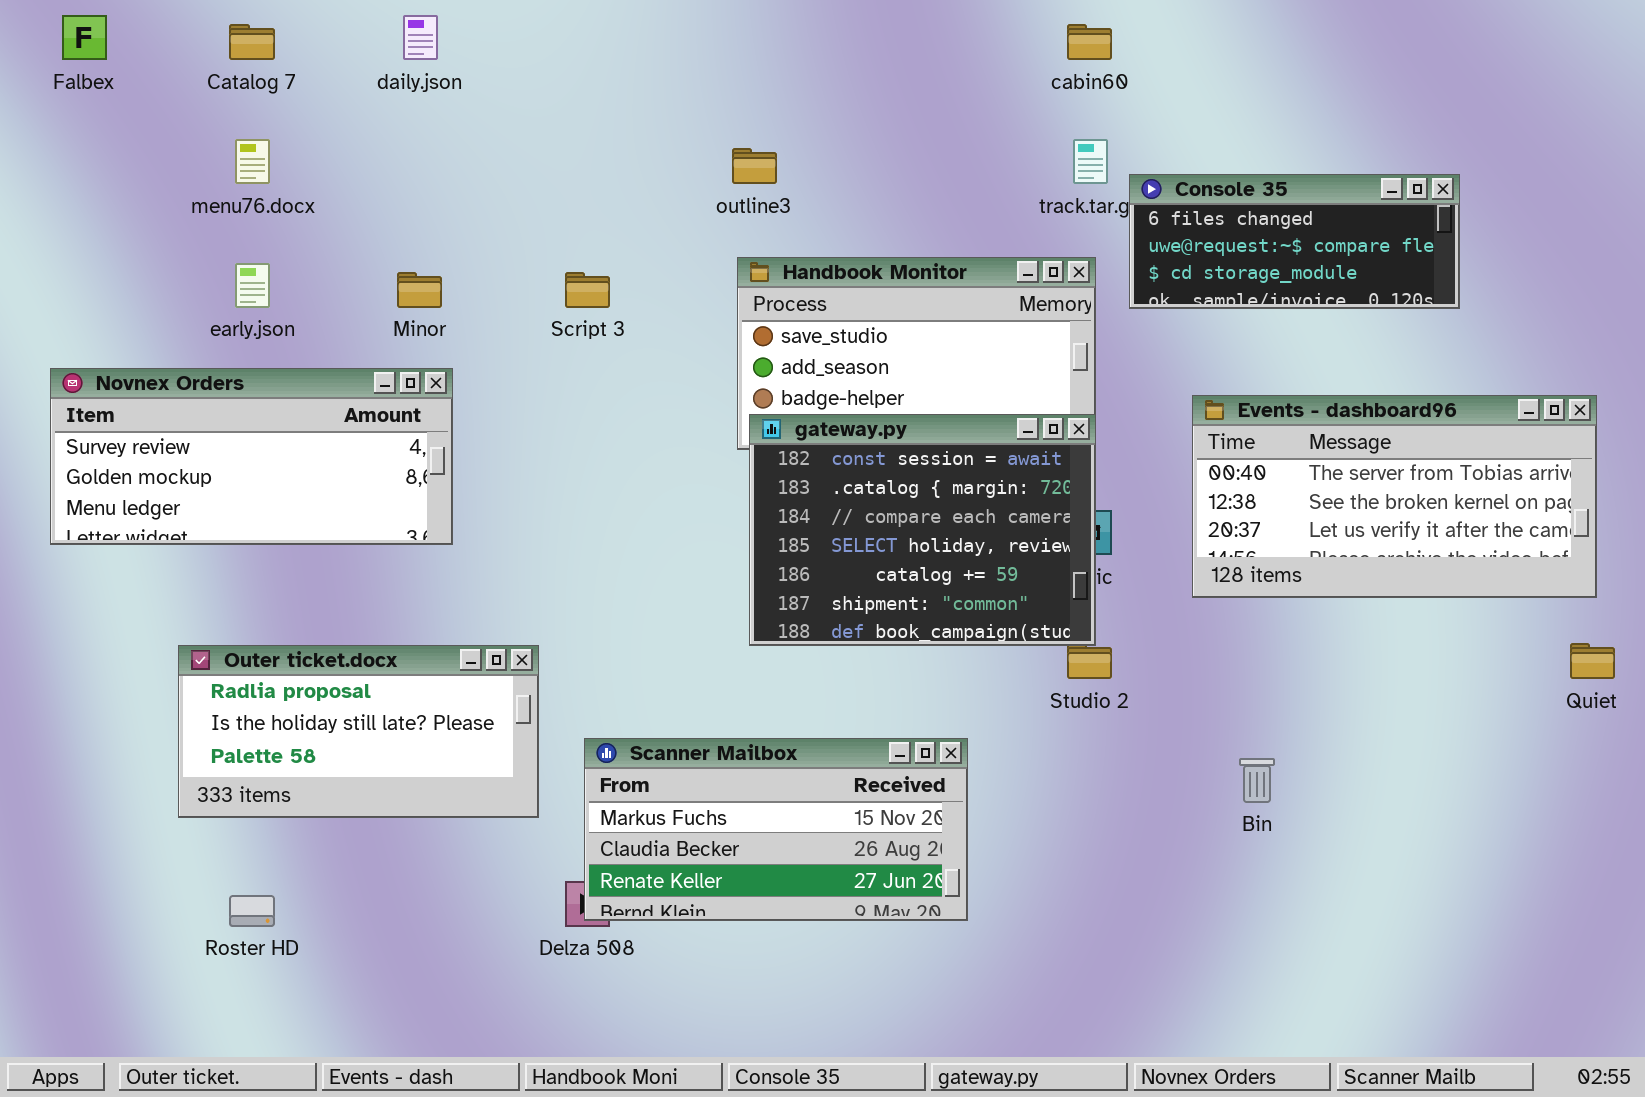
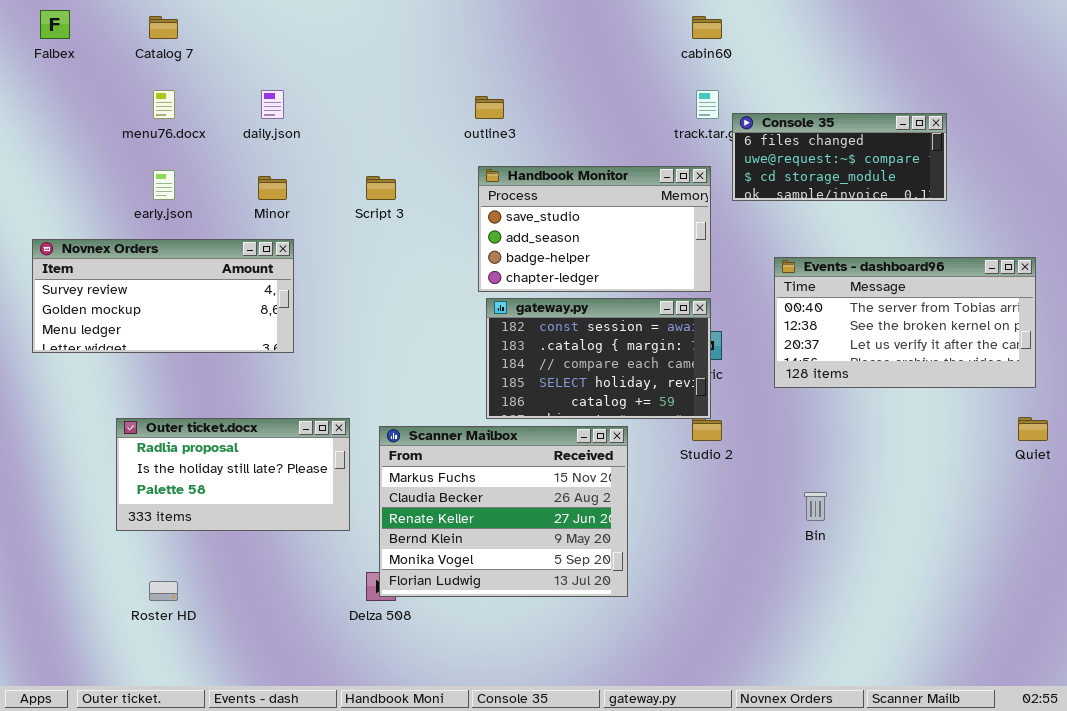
daily.json: [403,15,438,60] -> [261,90,284,119], moved
gateway.py: [749,414,1096,646] -> [486,298,711,419], resized
Scanner Mailbox: [584,738,968,921] -> [379,426,628,597], resized

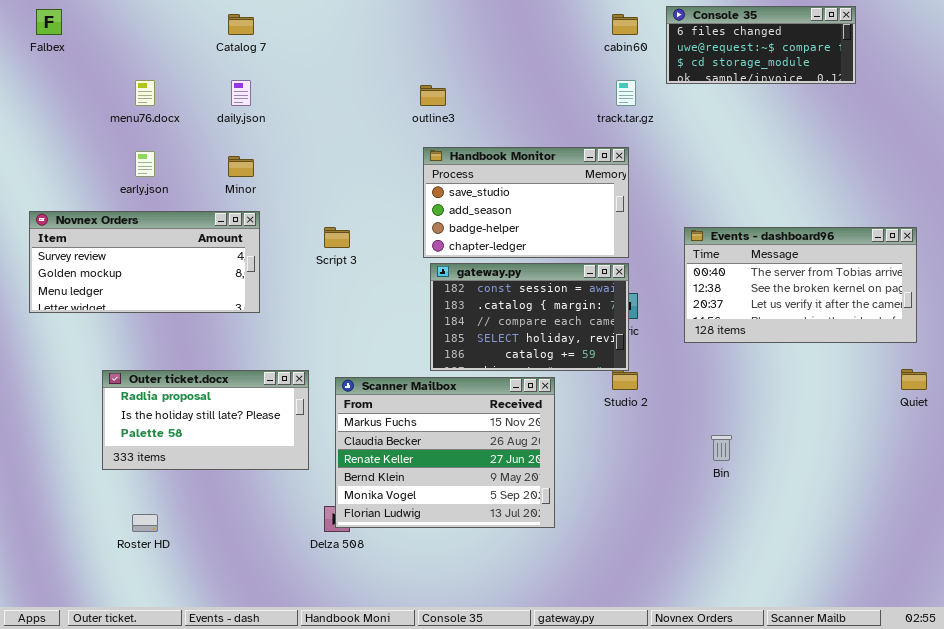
Catalog 7: [149,16,178,39] -> [228,14,254,35], moved
Console 35: [732,113,947,201] -> [666,6,856,84], moved
Script 3: [366,176,396,200] -> [324,227,350,248], moved

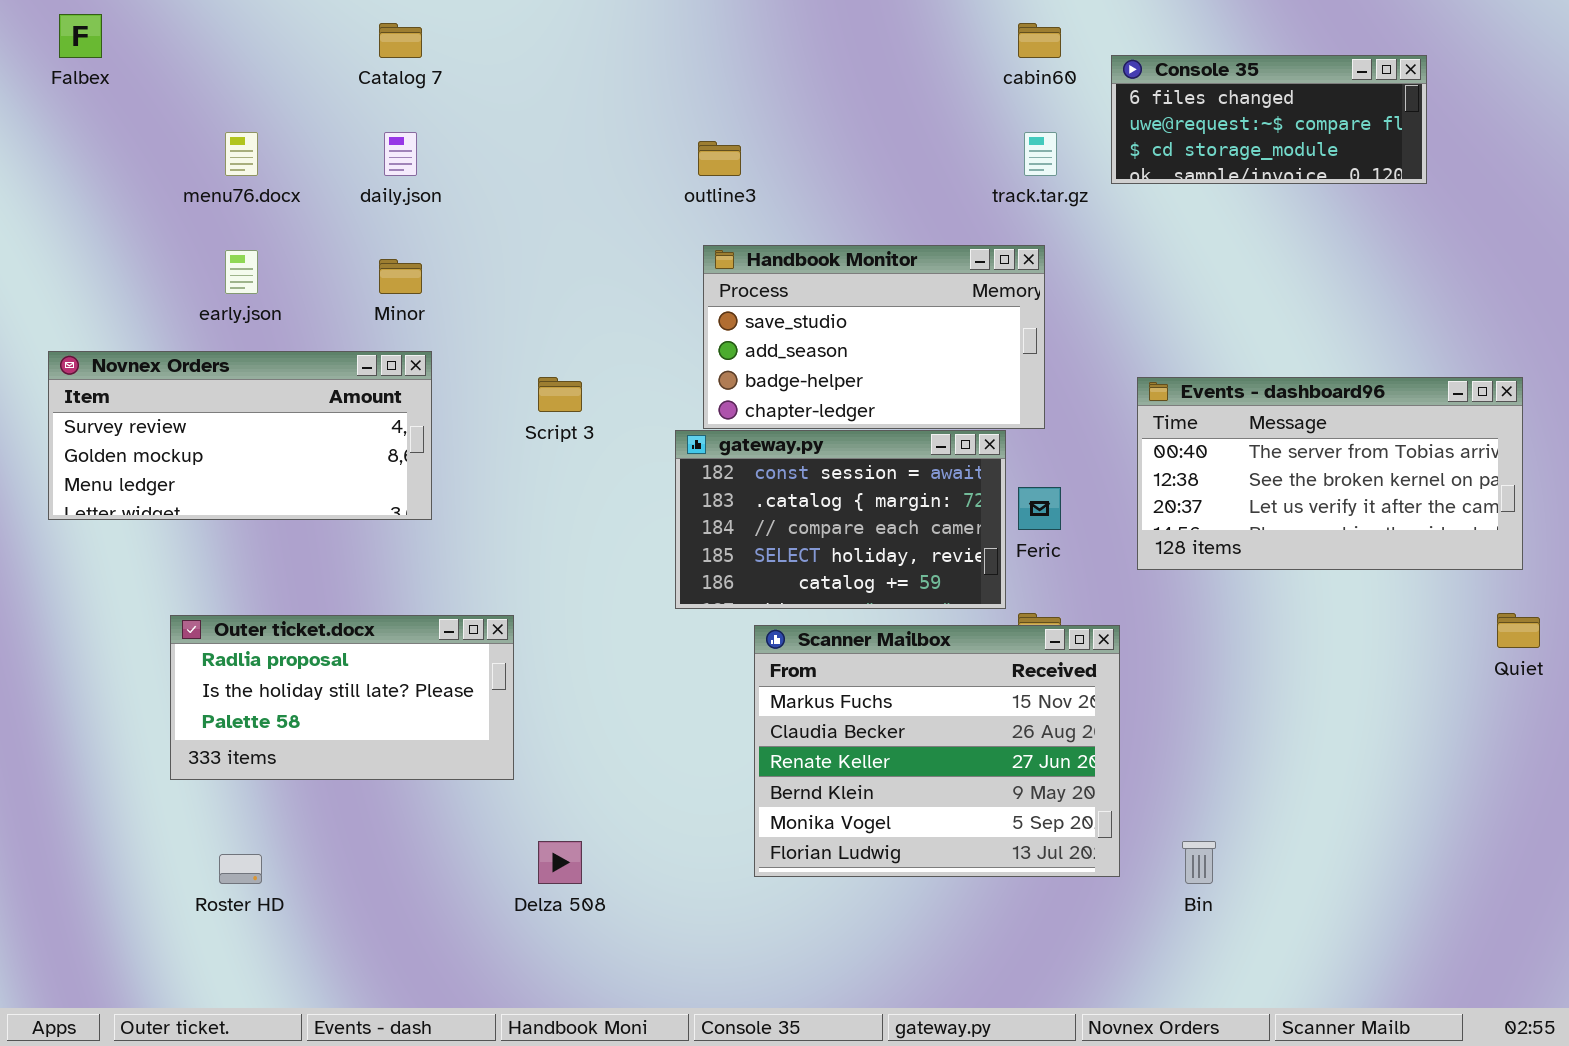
Console 35: [666,6,856,84] -> [1111,55,1427,184], moved
gateway.py: [430,263,629,371] -> [675,430,1006,609], moved
Scanner Mailbox: [335,377,555,528] -> [754,625,1120,877], moved
Bin: [711,435,732,461] -> [1182,841,1216,884], moved

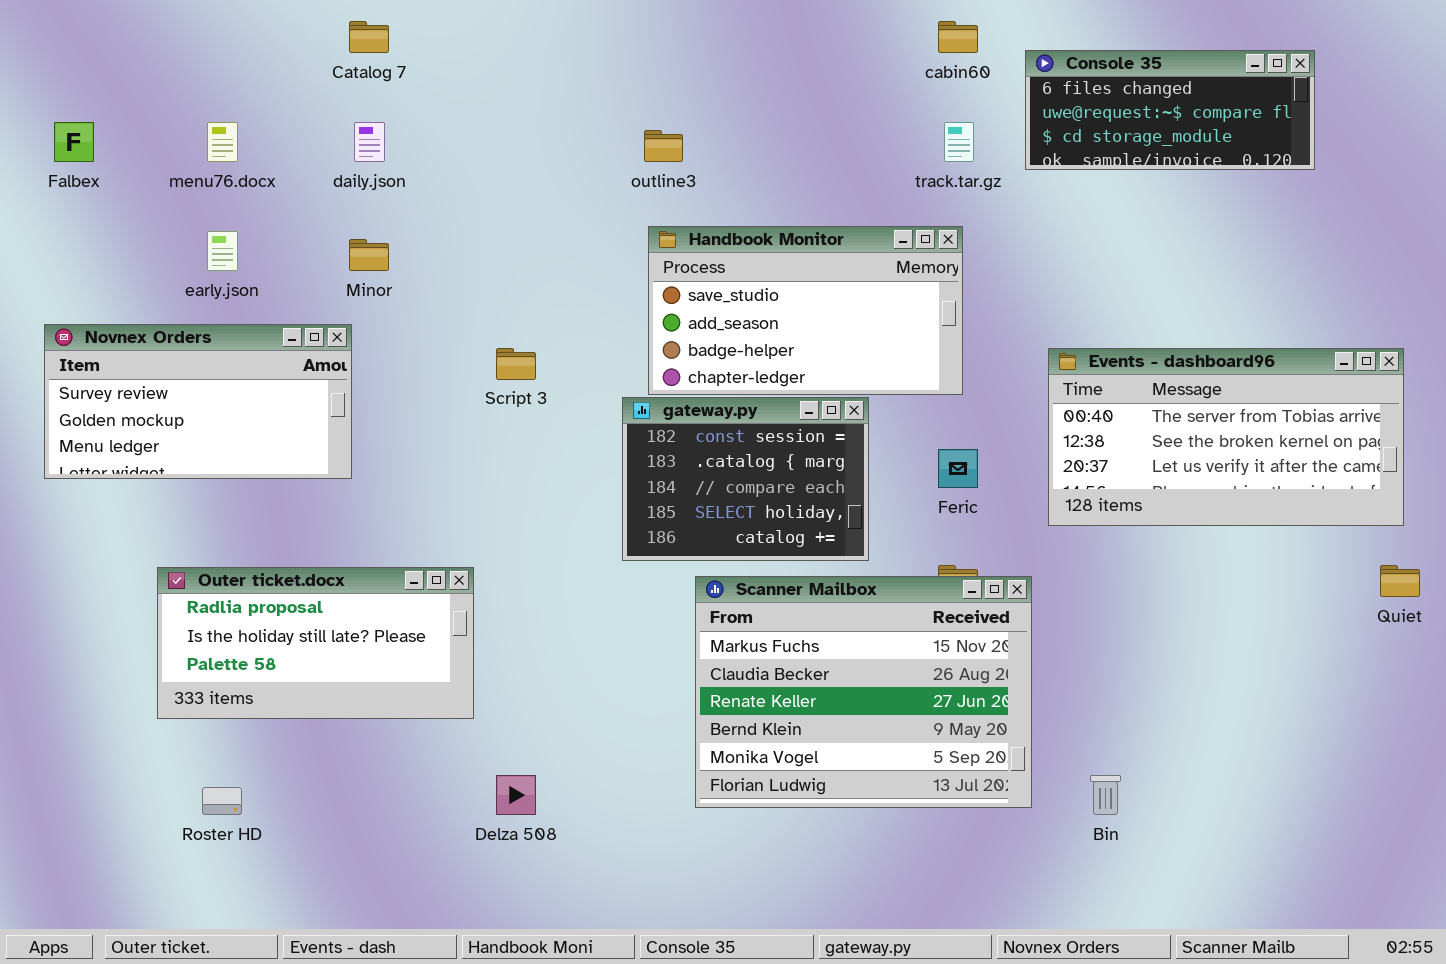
Falbex: [59,14,102,58] -> [54,122,94,162], moved
Novnex Orders: [48,351,432,520] -> [44,324,352,479], resized
gateway.py: [675,430,1006,609] -> [622,397,869,561], resized

